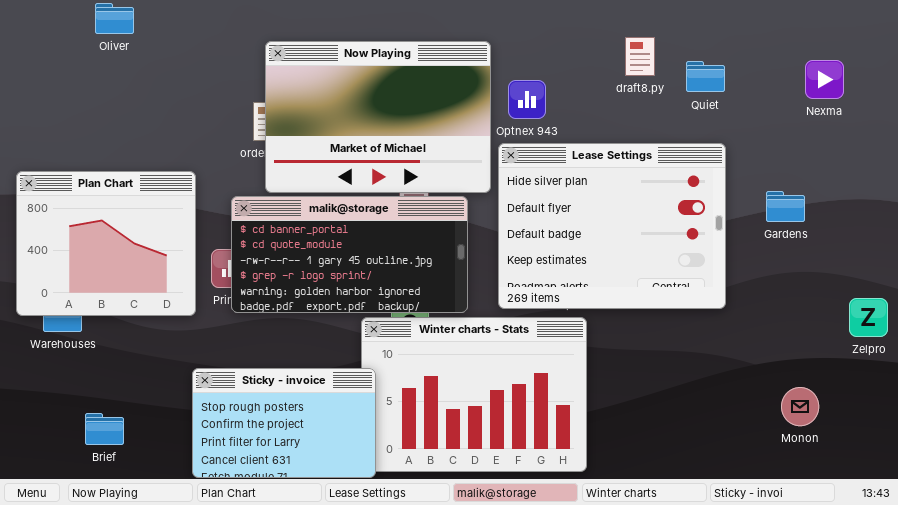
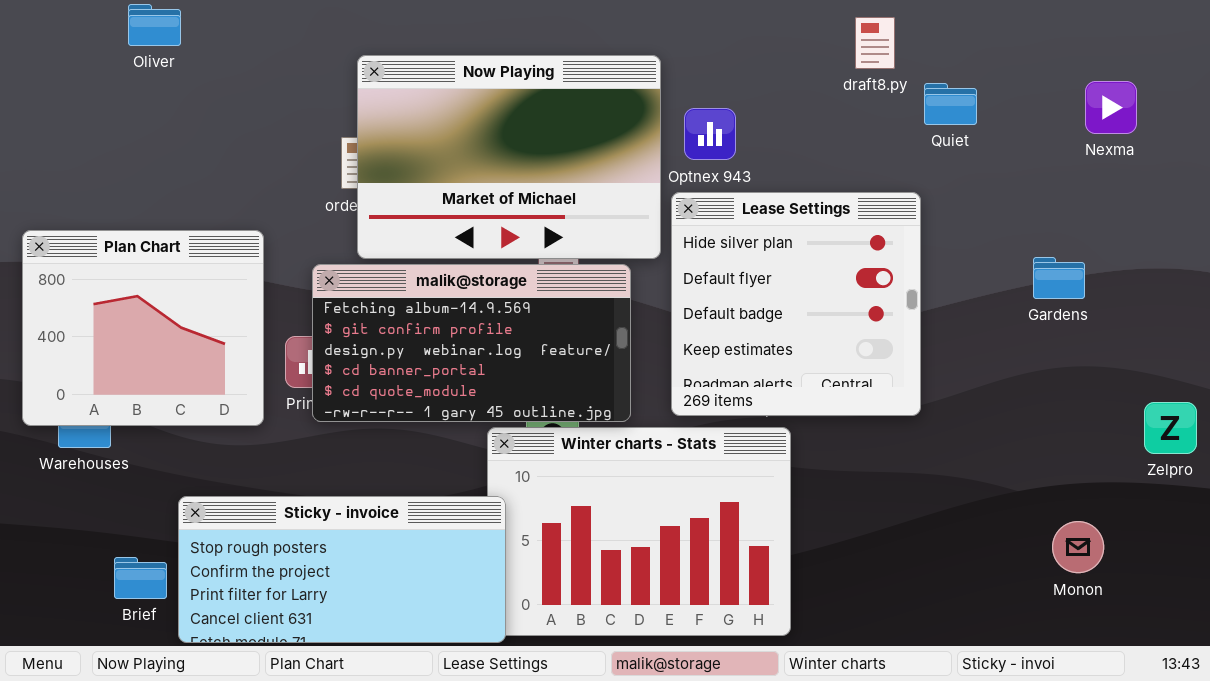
draft8.py: [625,37,655,76] -> [855,17,895,69], moved
Lease Settings: [498,143,726,309] -> [671,192,921,416], resized
malik@storage: [231,196,468,313] -> [312,264,631,422], scrolled up 3 rows
Sticky - invoice: [192,368,376,478] -> [178,496,506,643], resized

